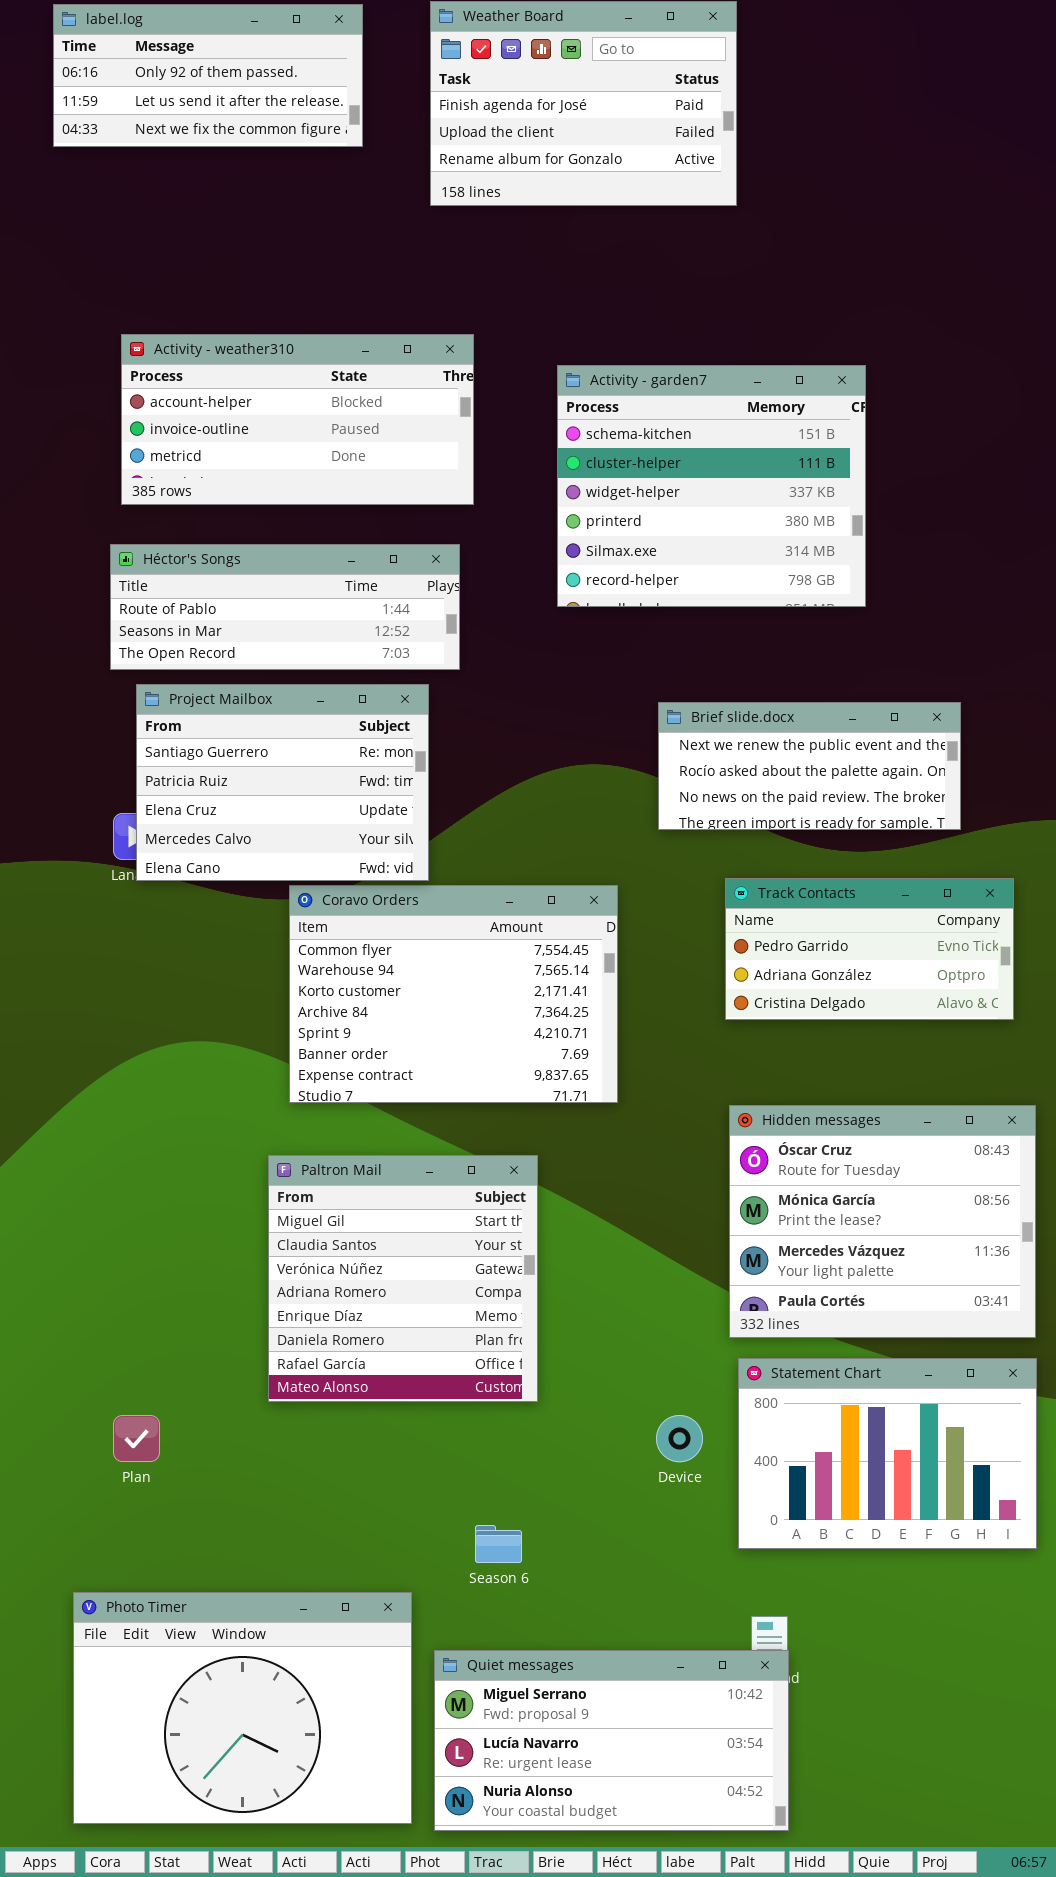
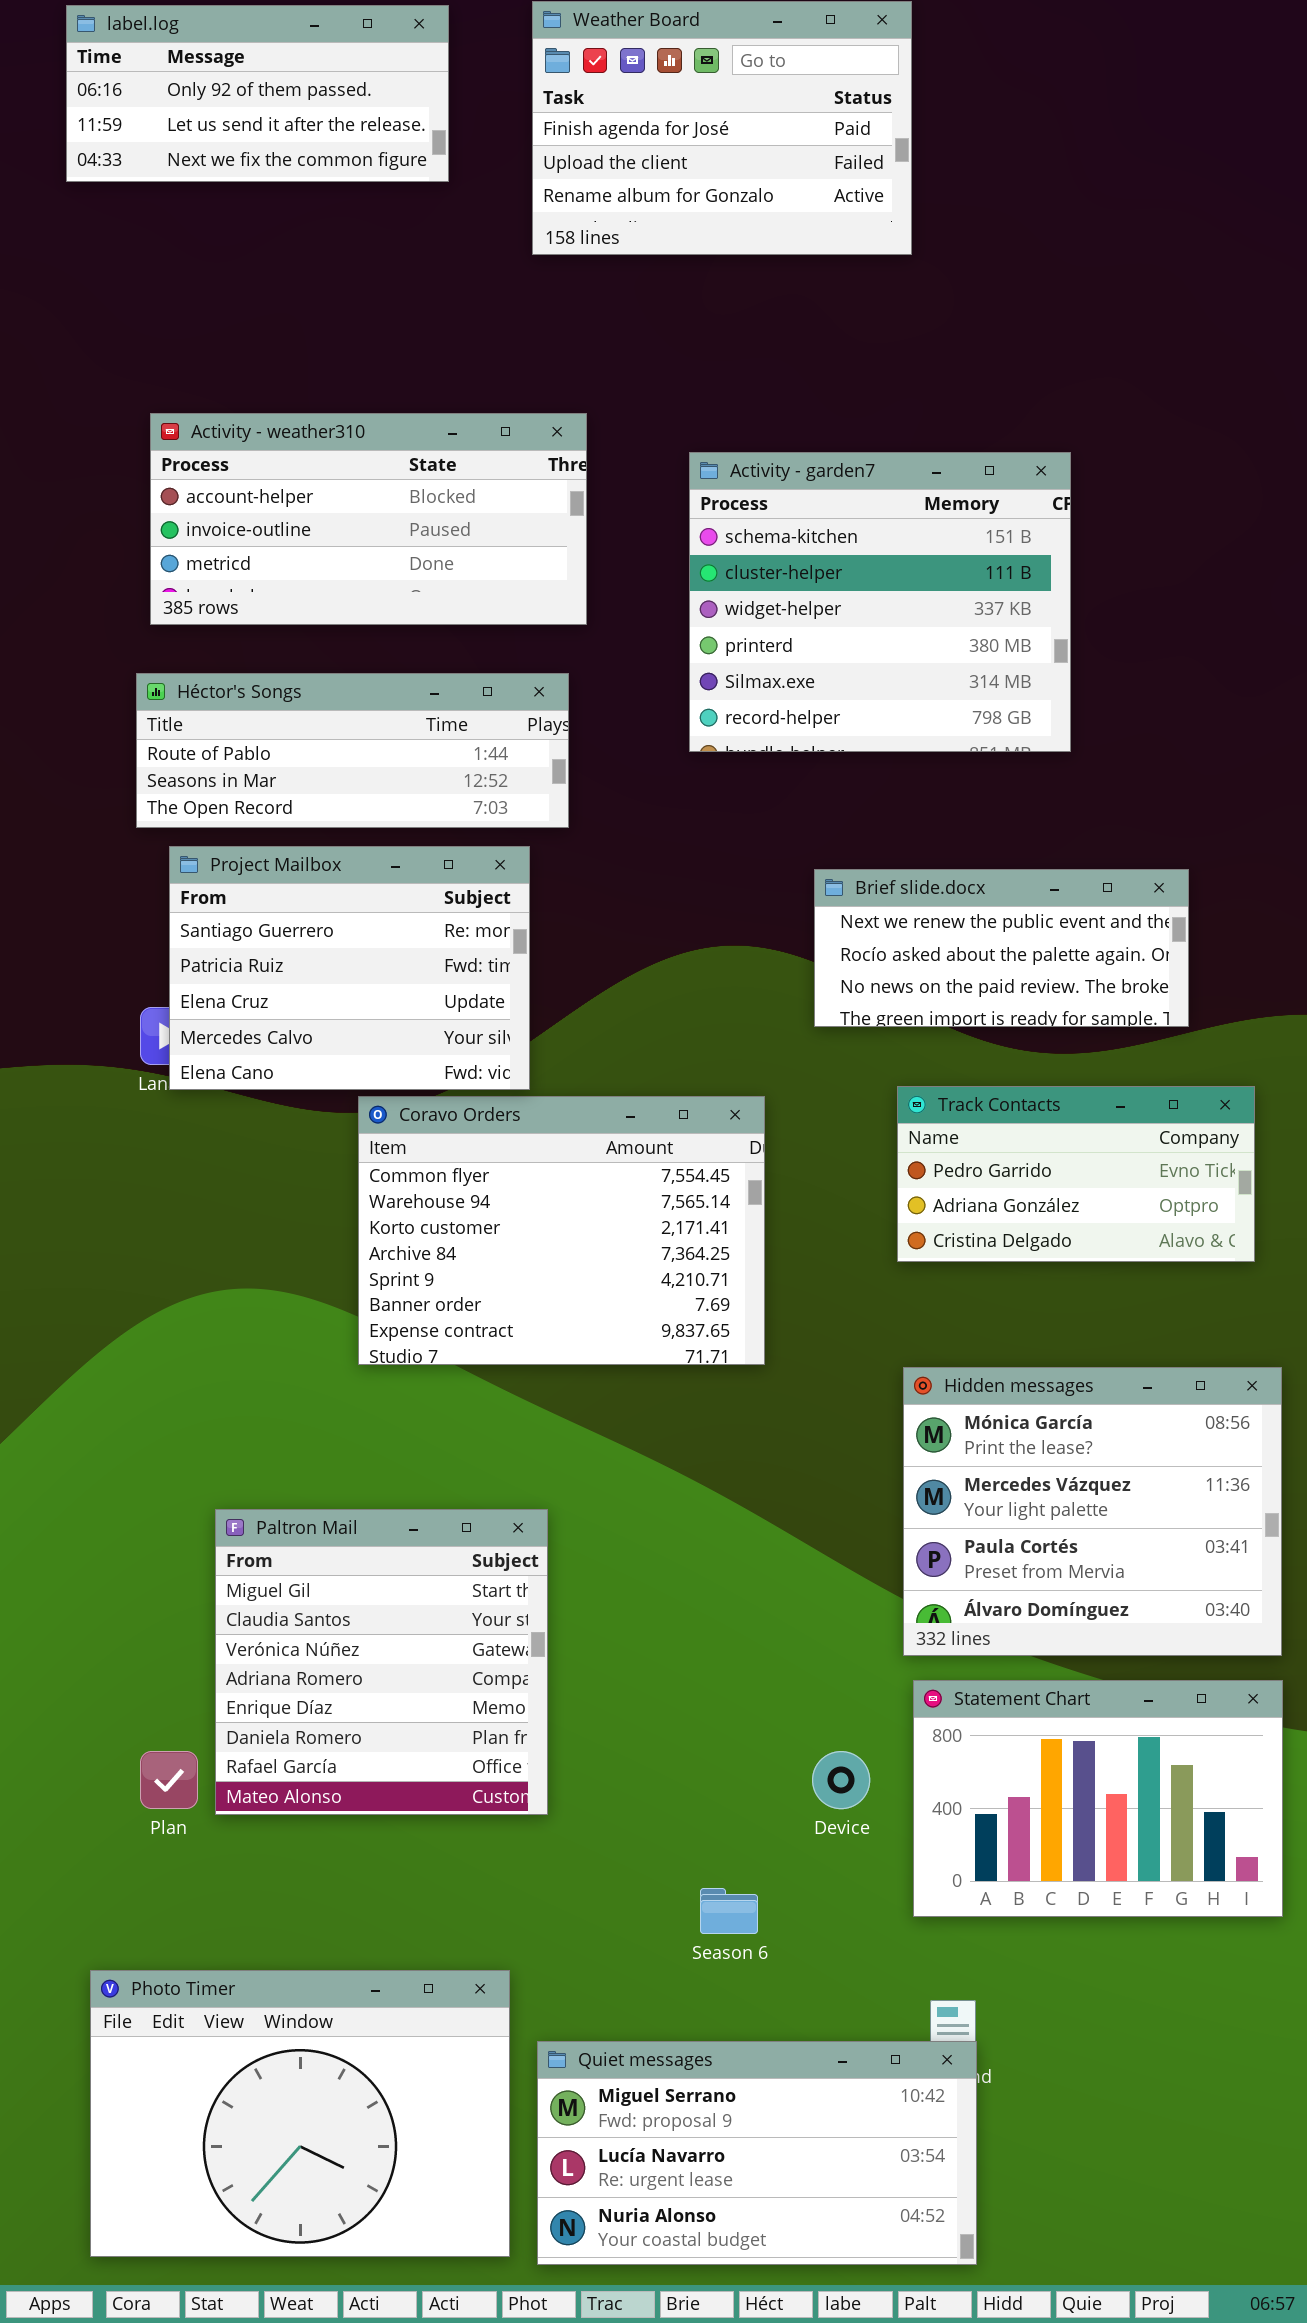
Hidden messages: [729,1105,1036,1338] -> [903,1367,1282,1656], scrolled down 1 row
Paltron Mail: [268,1155,538,1402] -> [215,1509,548,1815], moved
Season 6: [475,1525,522,1563] -> [700,1888,758,1934], moved

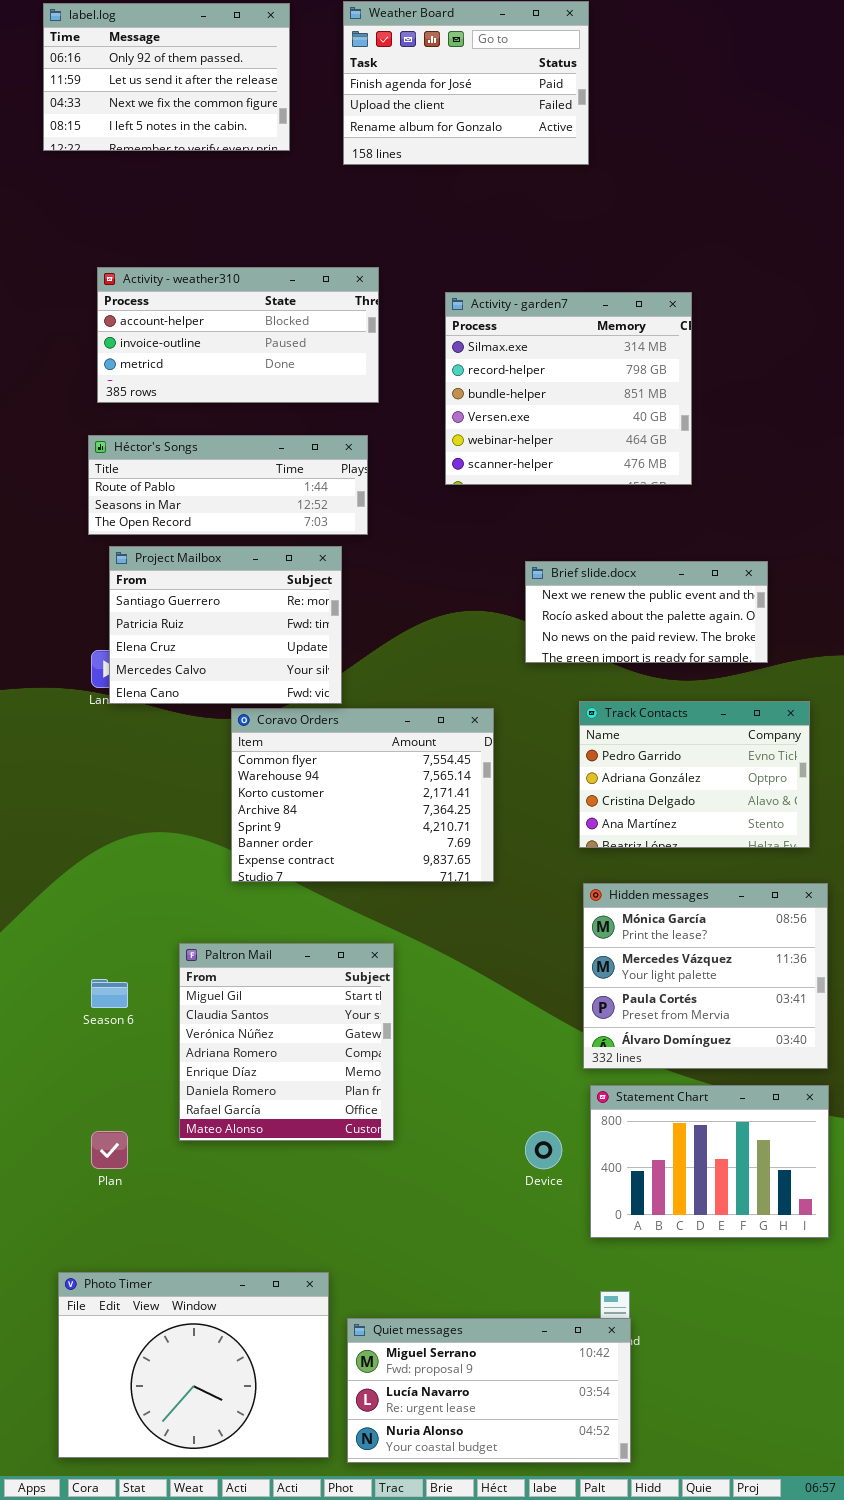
label.log: [66,5,449,182] -> [43,3,290,151], resized
Activity - garden7: [689,452,1071,752] -> [445,292,692,485], scrolled down 4 rows
Track Contacts: [897,1086,1255,1262] -> [579,701,810,848], resized
Paltron Mail: [215,1509,548,1815] -> [179,943,394,1141], moved
Season 6: [700,1888,758,1934] -> [91,979,128,1008], moved

